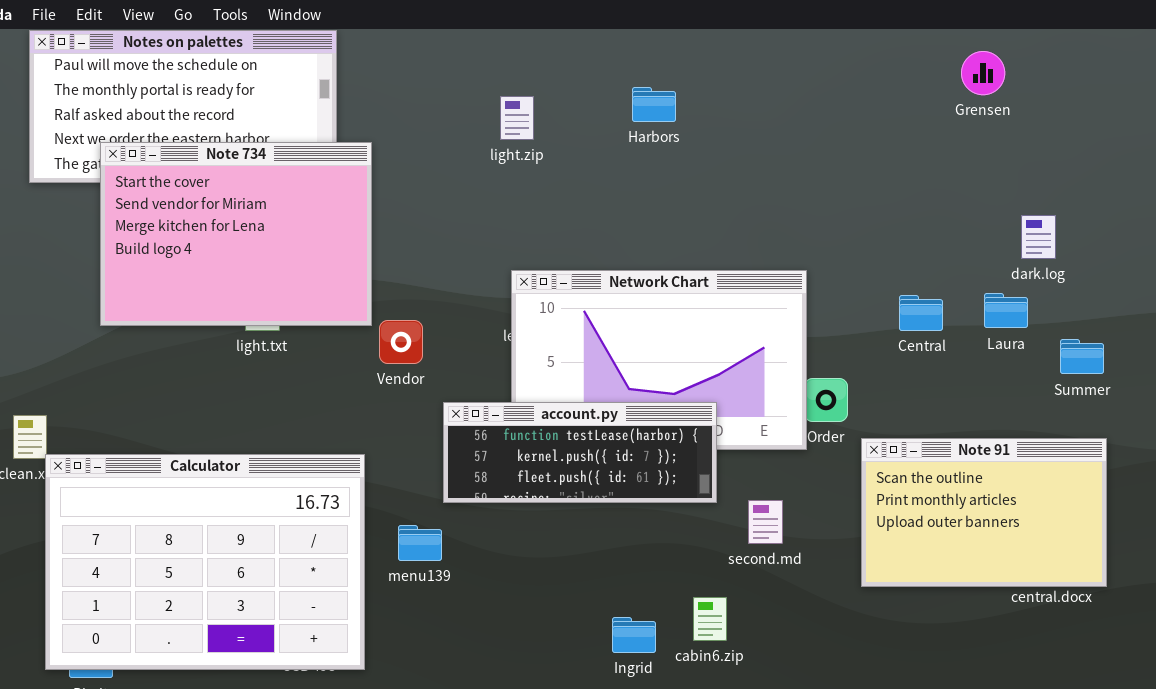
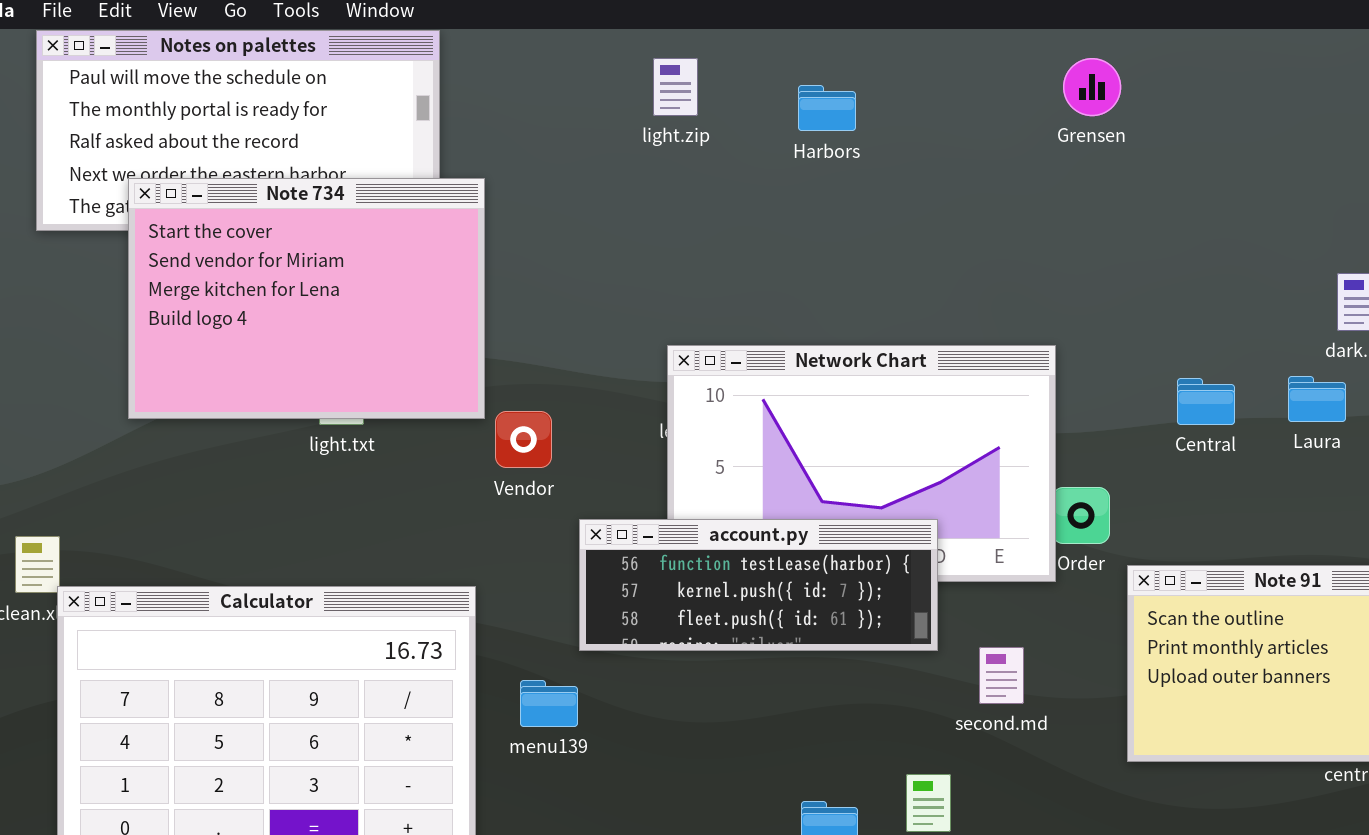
Grensen: [961,51,1005,95] -> [1063,58,1121,116], moved
Harbors: [632,87,676,122] -> [798,85,856,131], moved
light.zip: [500,96,534,140] -> [653,58,698,116], moved

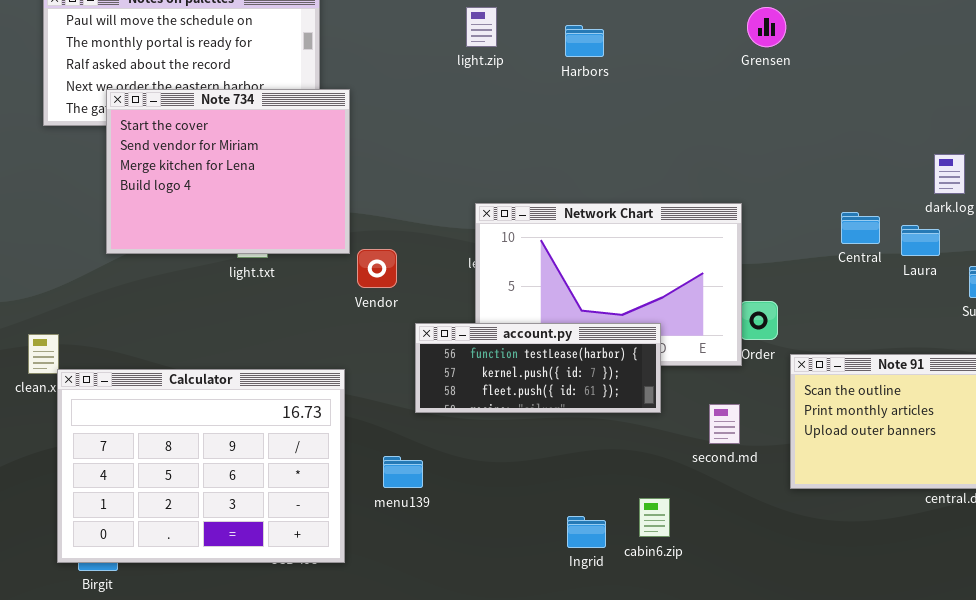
Central: [1177,378,1235,425] -> [841,212,880,244], moved
second.md: [979,647,1024,704] -> [709,404,740,444], moved
menu139: [520,680,578,727] -> [383,456,423,488], moved

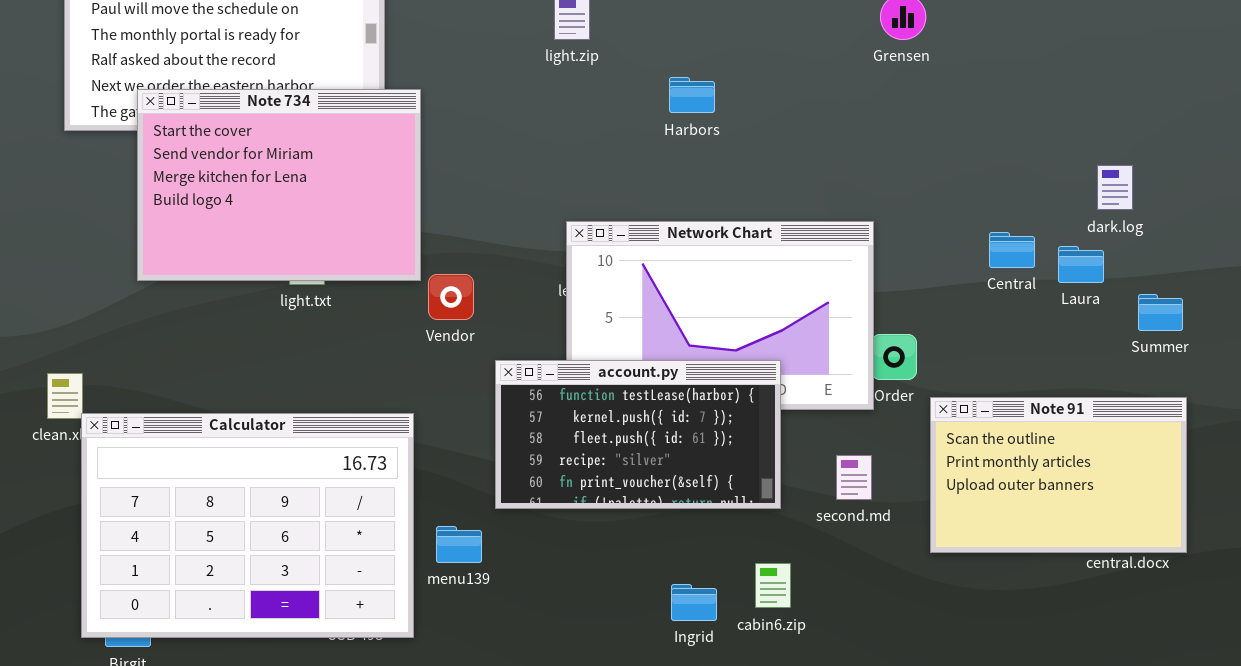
Harbors: [565,25,604,57] -> [669,77,715,113], moved
account.py: [415,323,661,413] -> [495,360,781,509], resized
menu139: [383,456,423,488] -> [436,526,482,563], moved

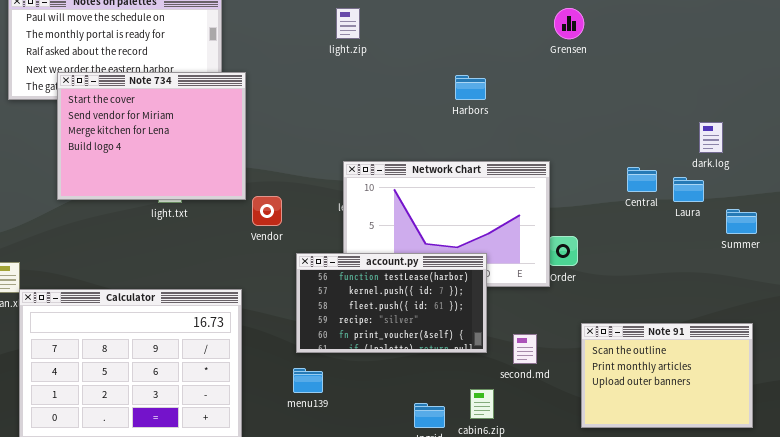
Harbors: [669,77,715,113] -> [455,75,486,100], moved
Note 91: [930,397,1187,553] -> [581,323,753,428], moved
second.md: [836,455,872,500] -> [513,334,537,364], moved
menu139: [436,526,482,563] -> [293,368,323,393], moved

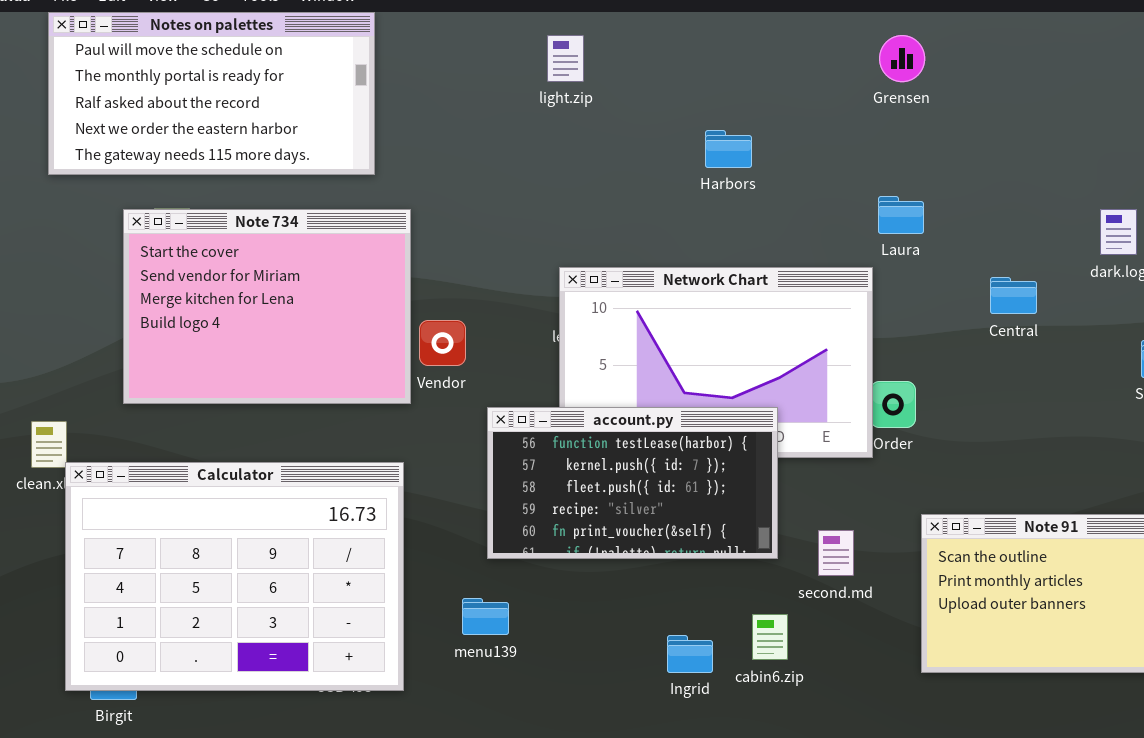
Note 734: [57,72,246,200] -> [123,209,411,404], moved
Harbors: [455,75,486,100] -> [705,130,752,168], moved
Laura: [673,177,704,202] -> [878,196,924,234], moved
menu139: [293,368,323,393] -> [462,598,509,635], moved

